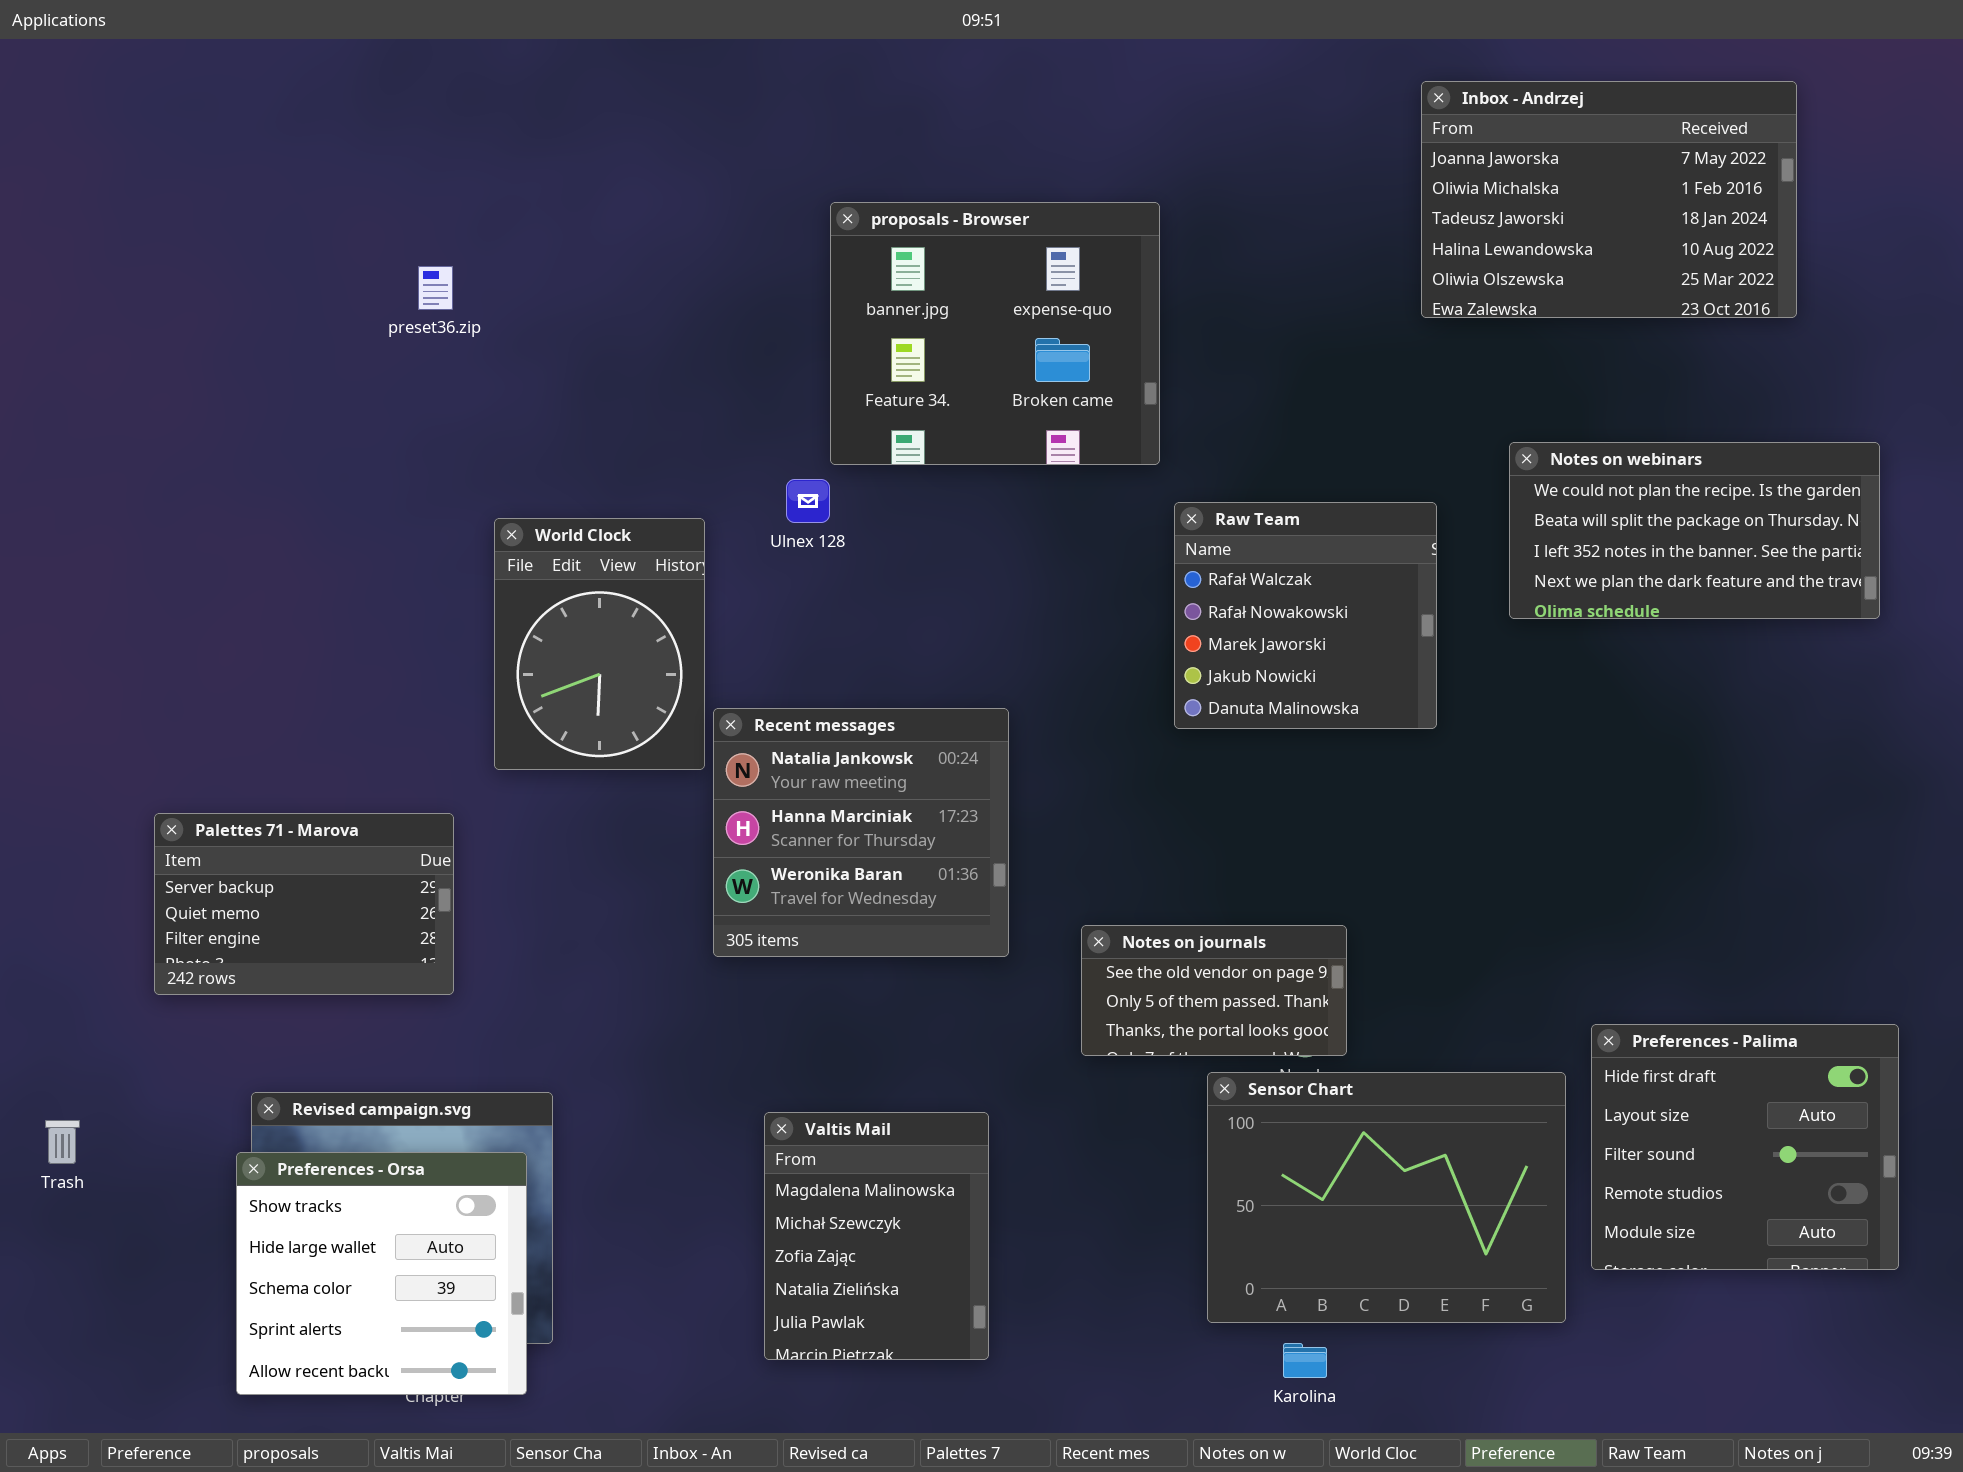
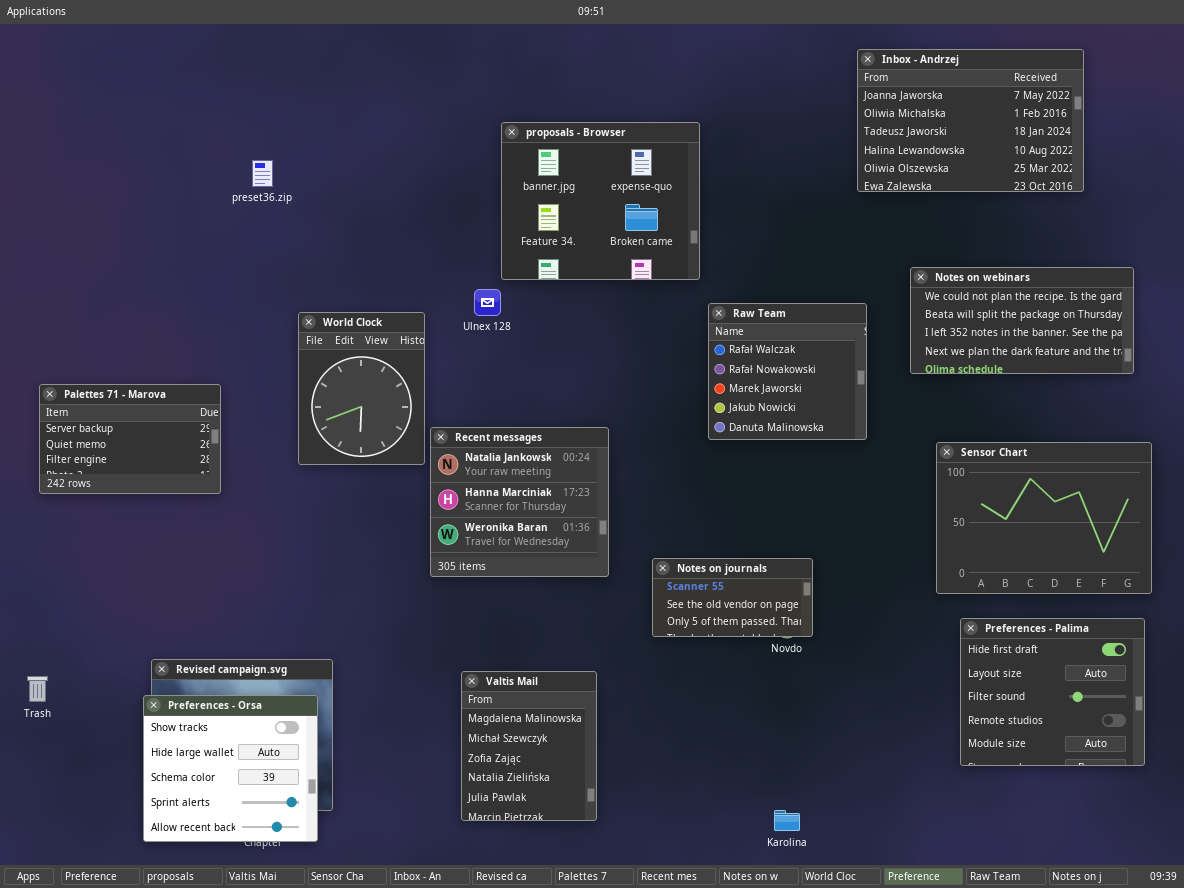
Palettes 71 - Marova: [154,813,454,995] -> [39,384,221,494], moved
Notes on journals: [1081,925,1347,1056] -> [652,558,813,637], scrolled up 1 row
Sensor Chart: [1207,1072,1566,1323] -> [936,442,1152,594], moved

